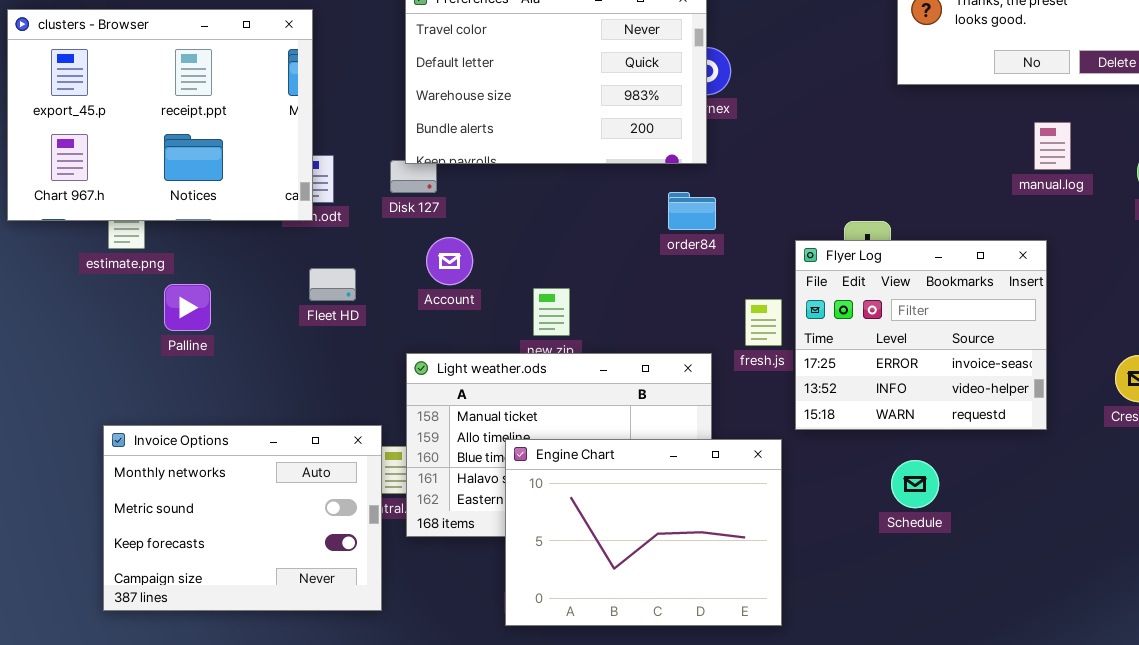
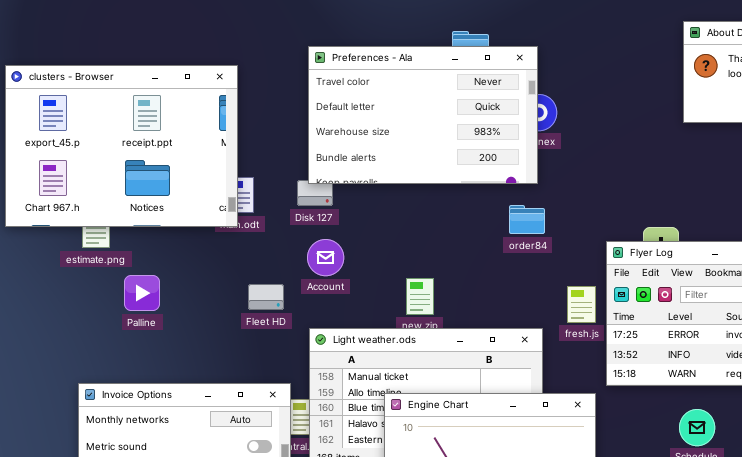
Account: [426,237,473,285] -> [307,239,344,276], moved
Fleet HD: [309,268,356,301] -> [248,284,284,310], moved

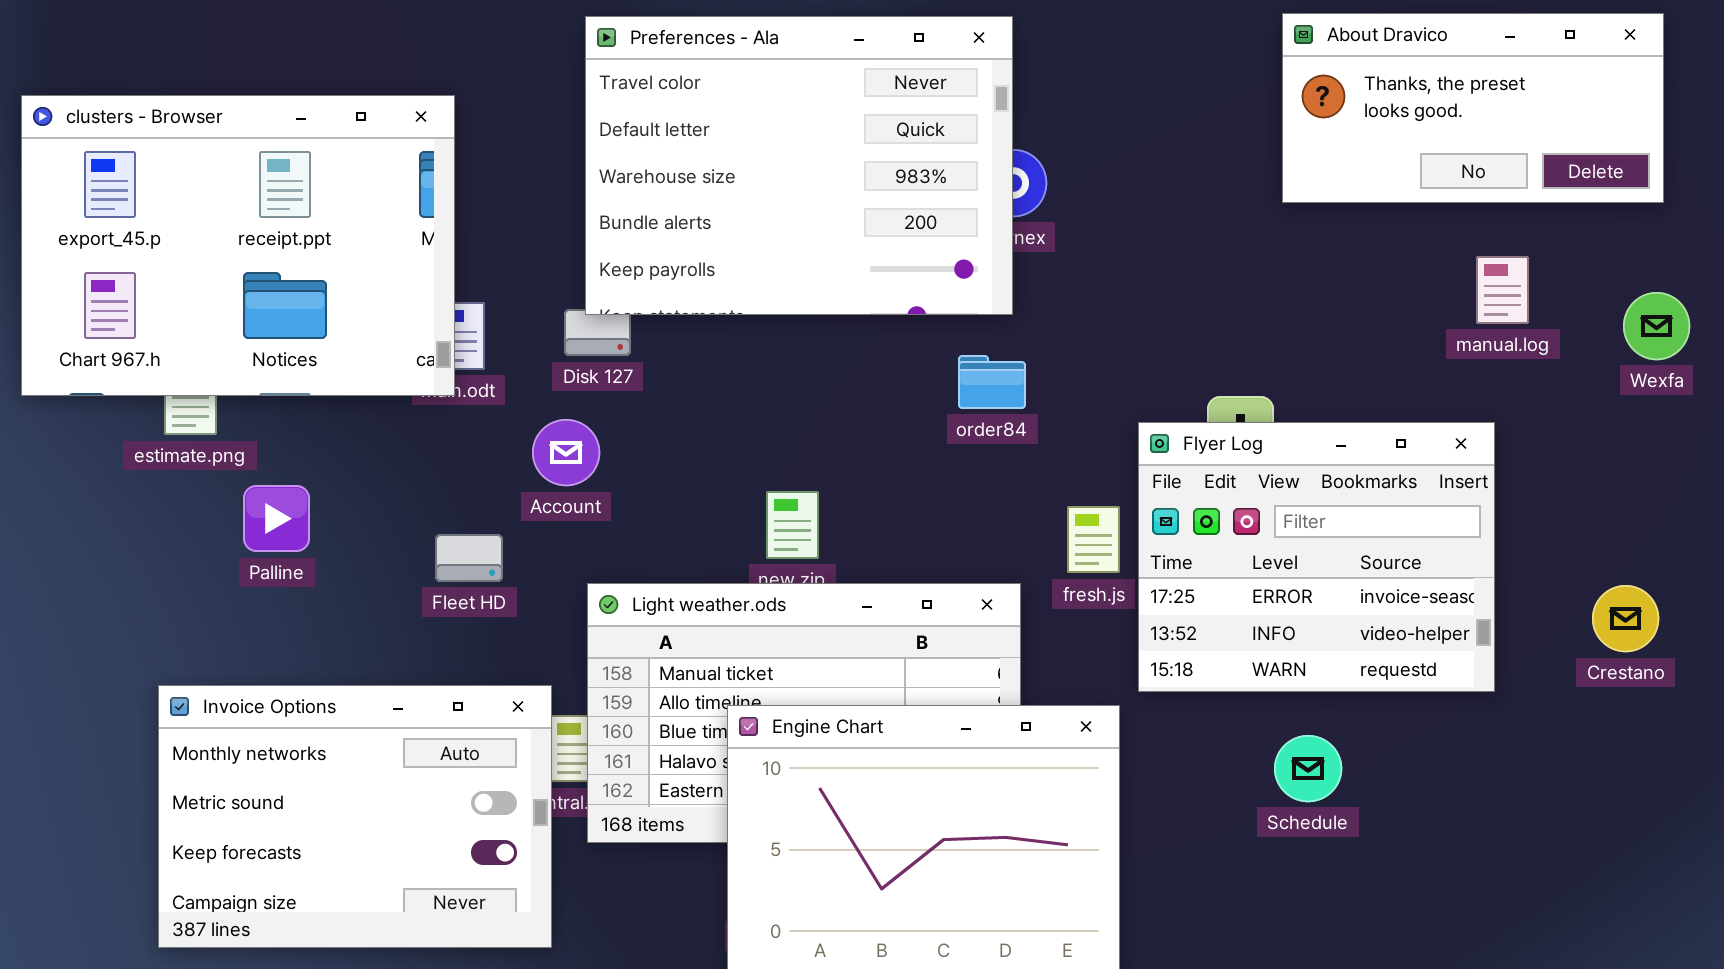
Preferences - Ala: [308,46,538,184] -> [585,16,1013,315], resized
Account: [307,239,344,276] -> [532,419,600,486], moved
Fleet HD: [248,284,284,310] -> [435,534,503,582], moved

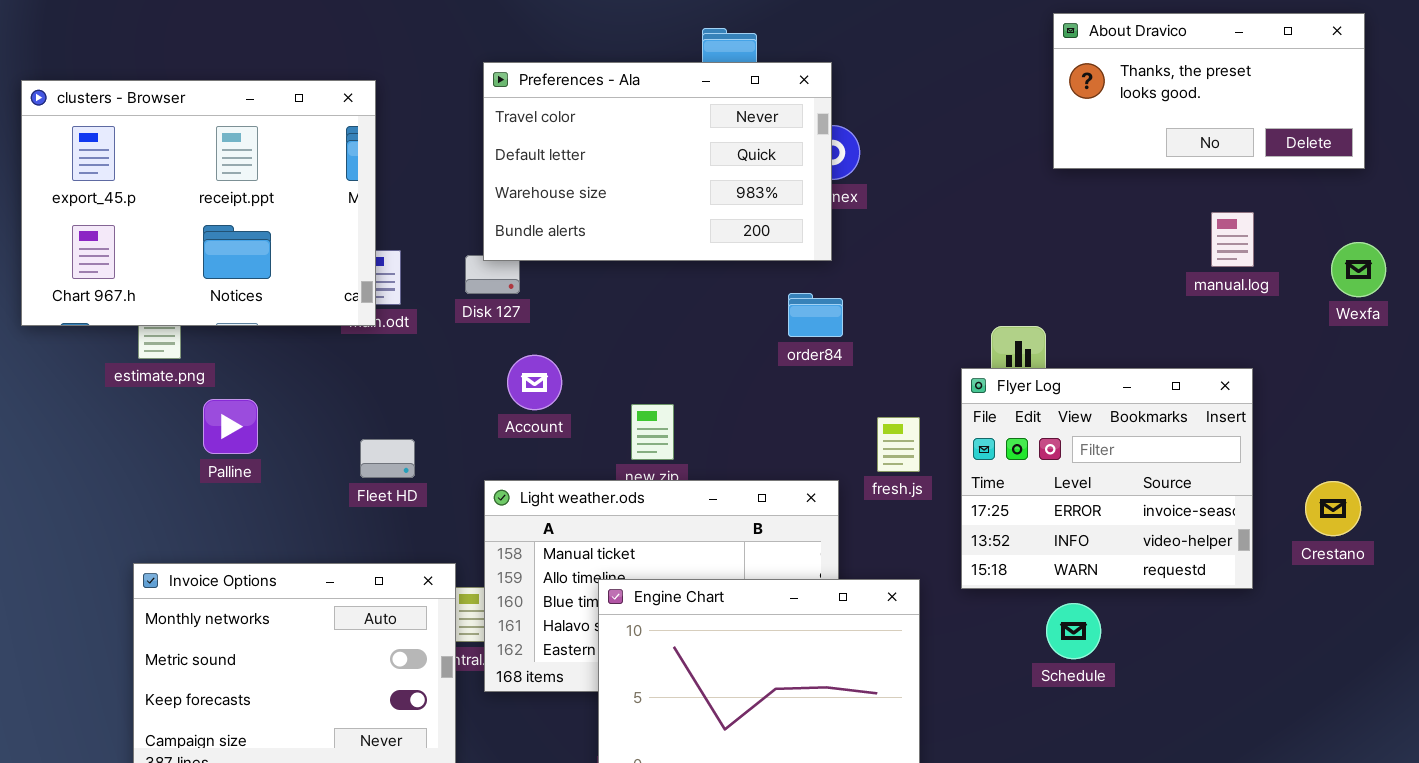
Preferences - Ala: [585,16,1013,315] -> [483,62,832,261], resized
Account: [532,419,600,486] -> [507,355,562,410], moved
Flyer Log: [1138,422,1495,692] -> [961,368,1253,589], moved

